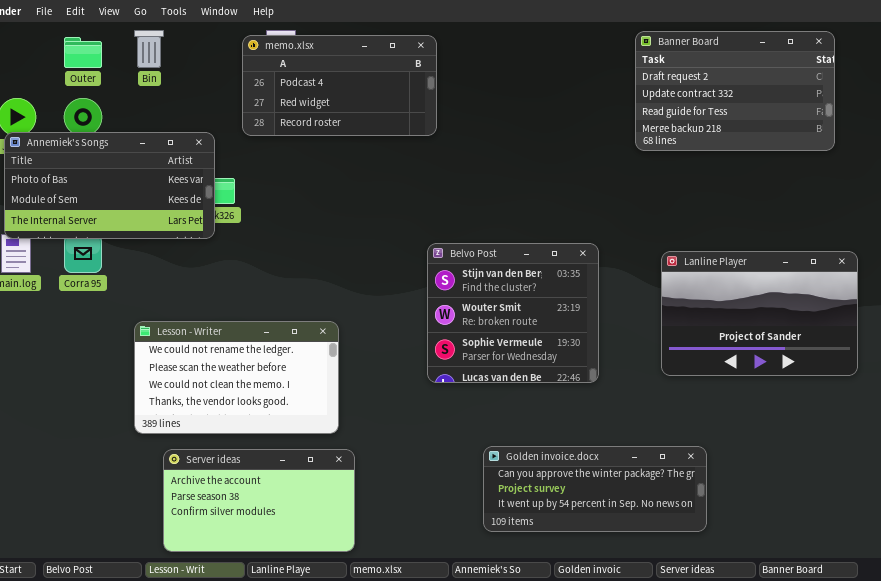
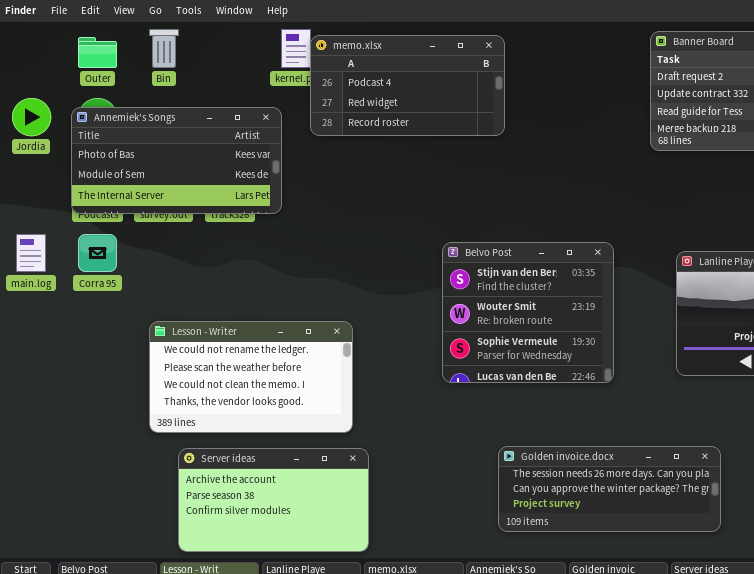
memo.xlsx: [242,35,437,136] -> [310,35,505,136], moved
Annemiek's Songs: [4,132,215,239] -> [71,107,282,214], moved
Golden invoice.docx: [483,446,707,532] -> [498,446,721,532], scrolled up 1 row

